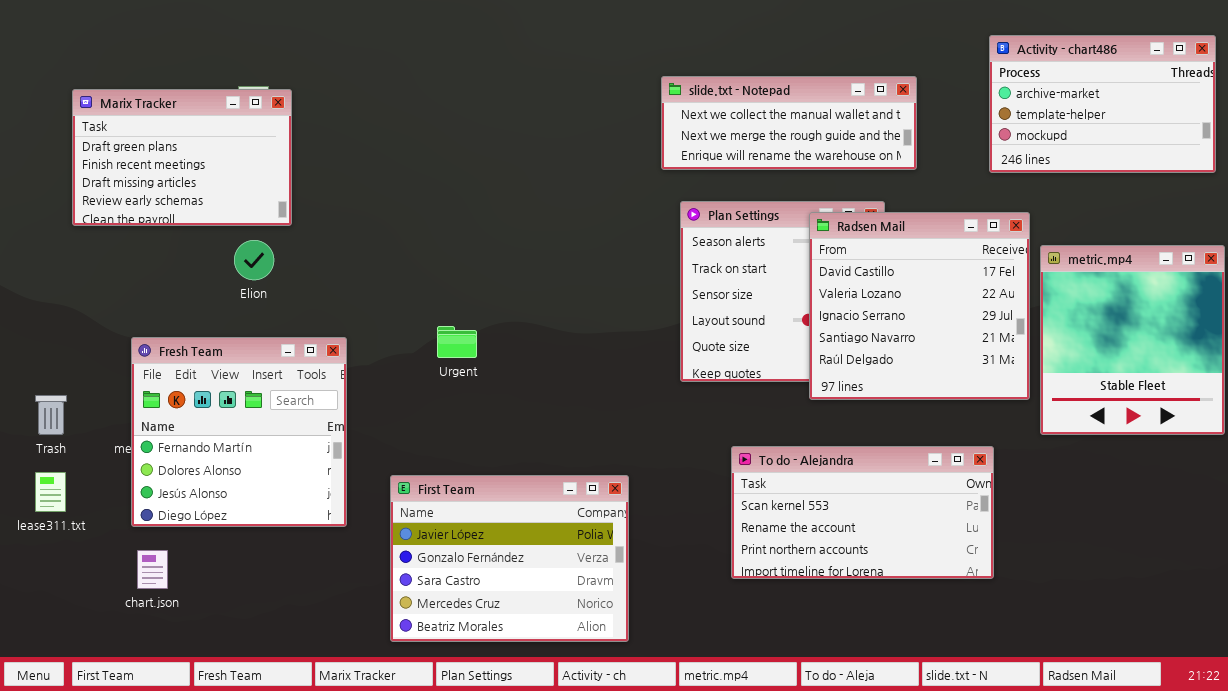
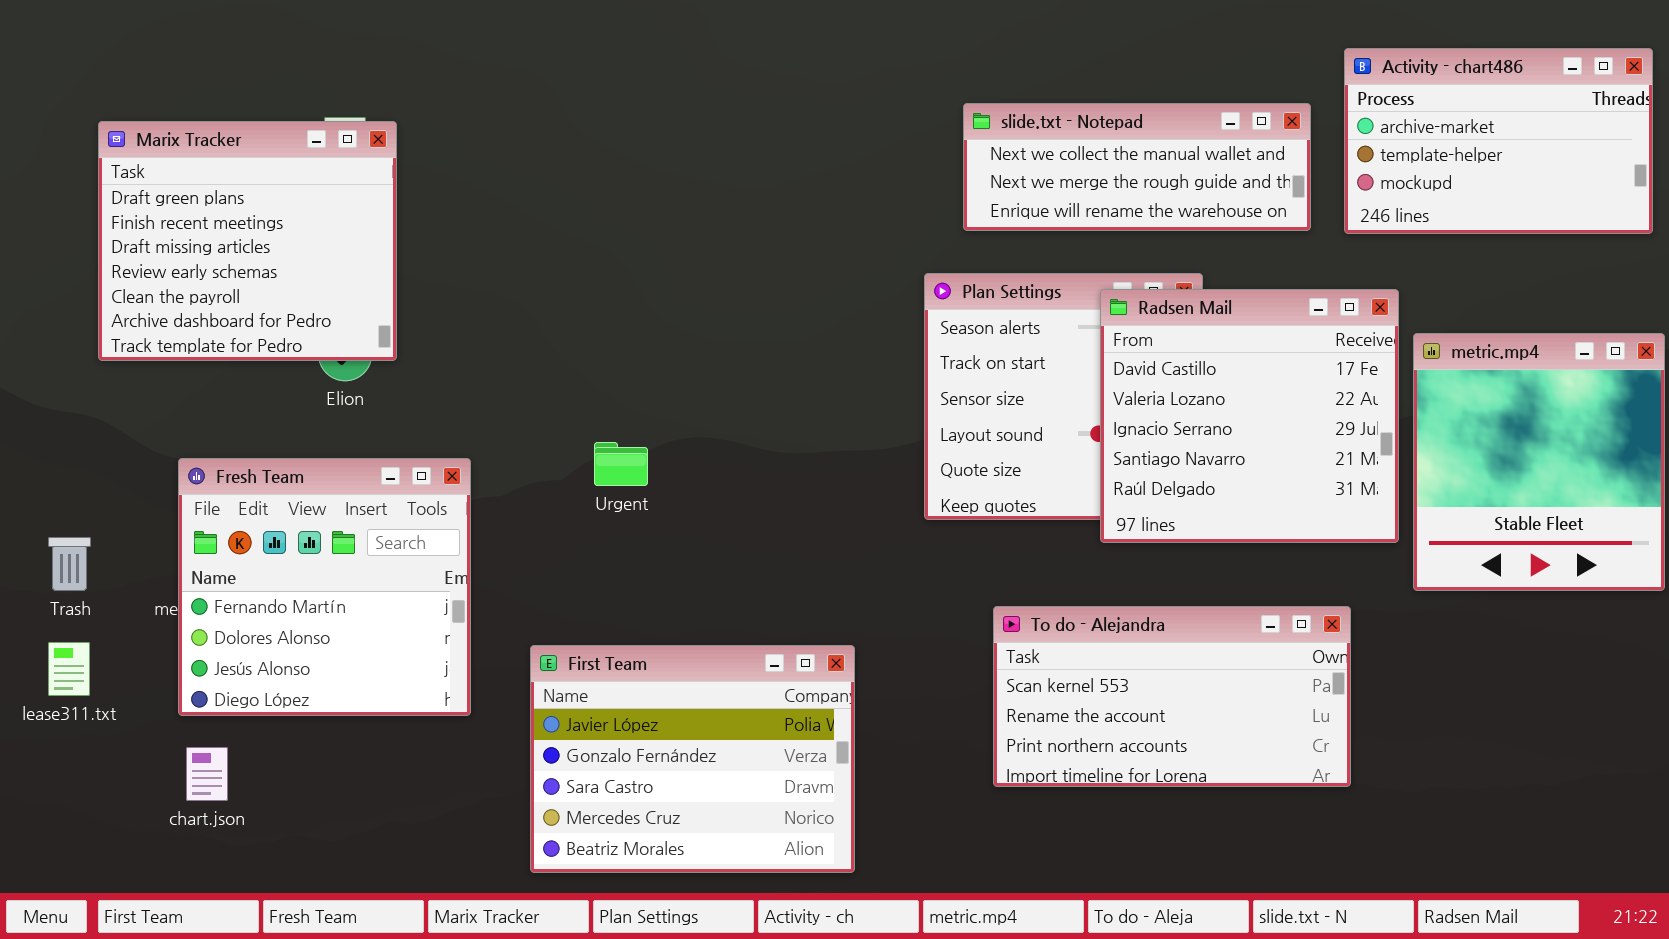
slide.txt - Notepad: [661,76,917,170] -> [963,103,1311,231], moved
Marix Tracker: [72,89,292,226] -> [98,121,397,361], resized

